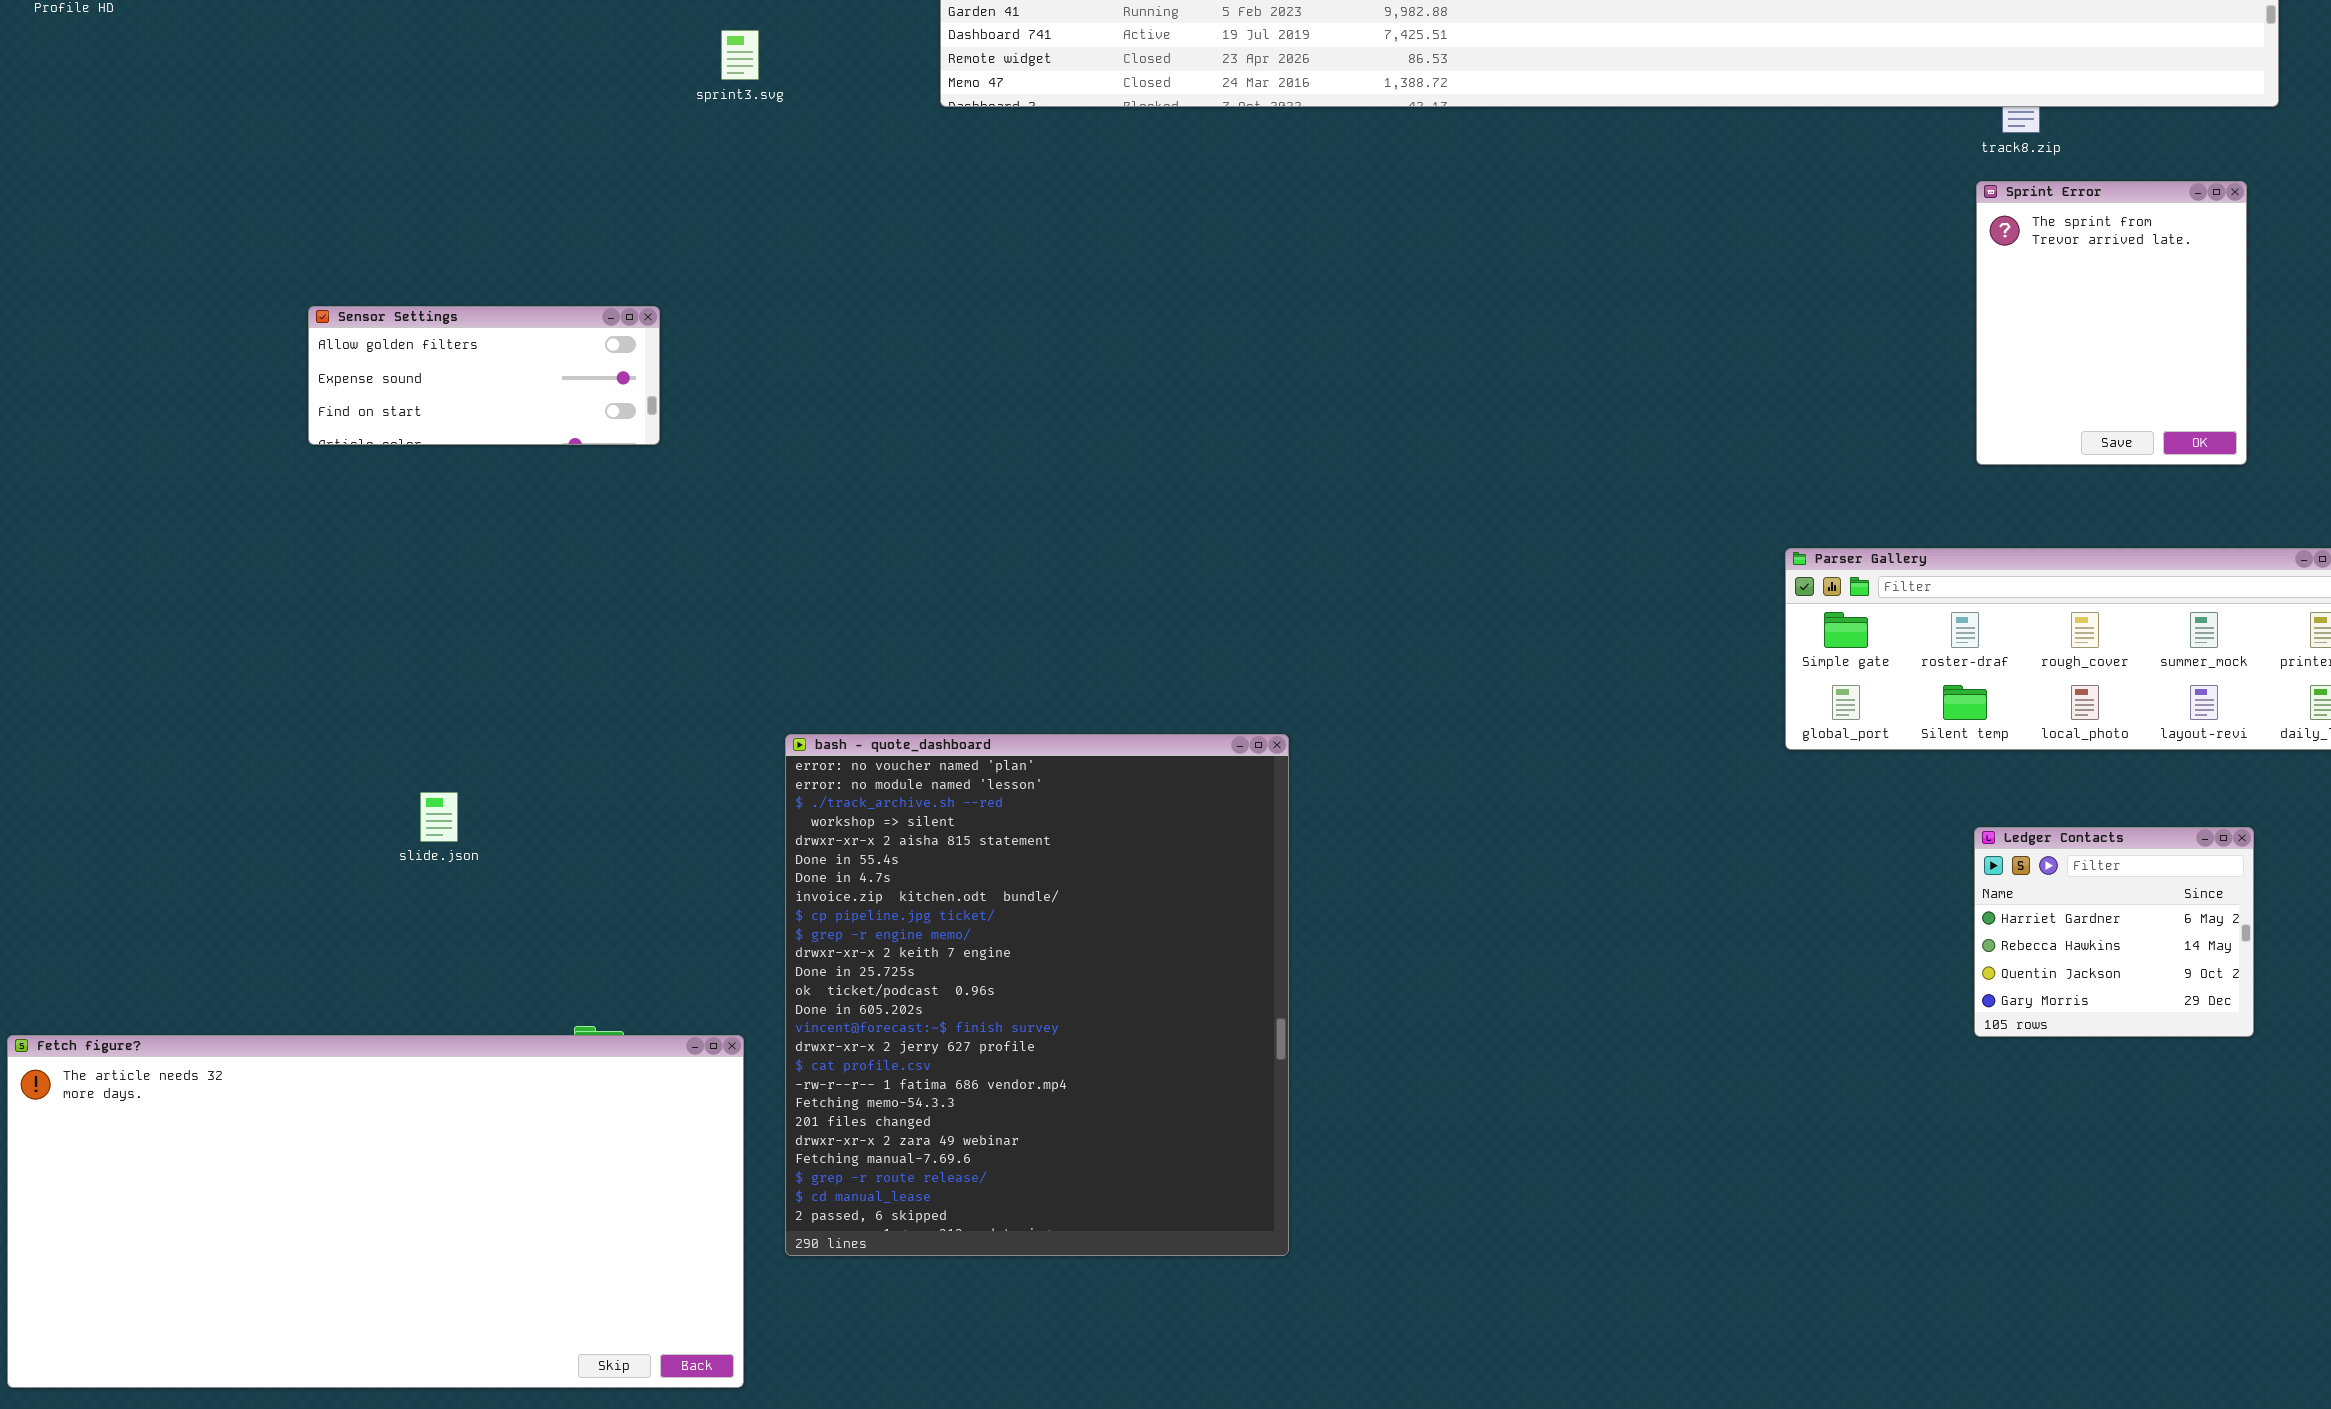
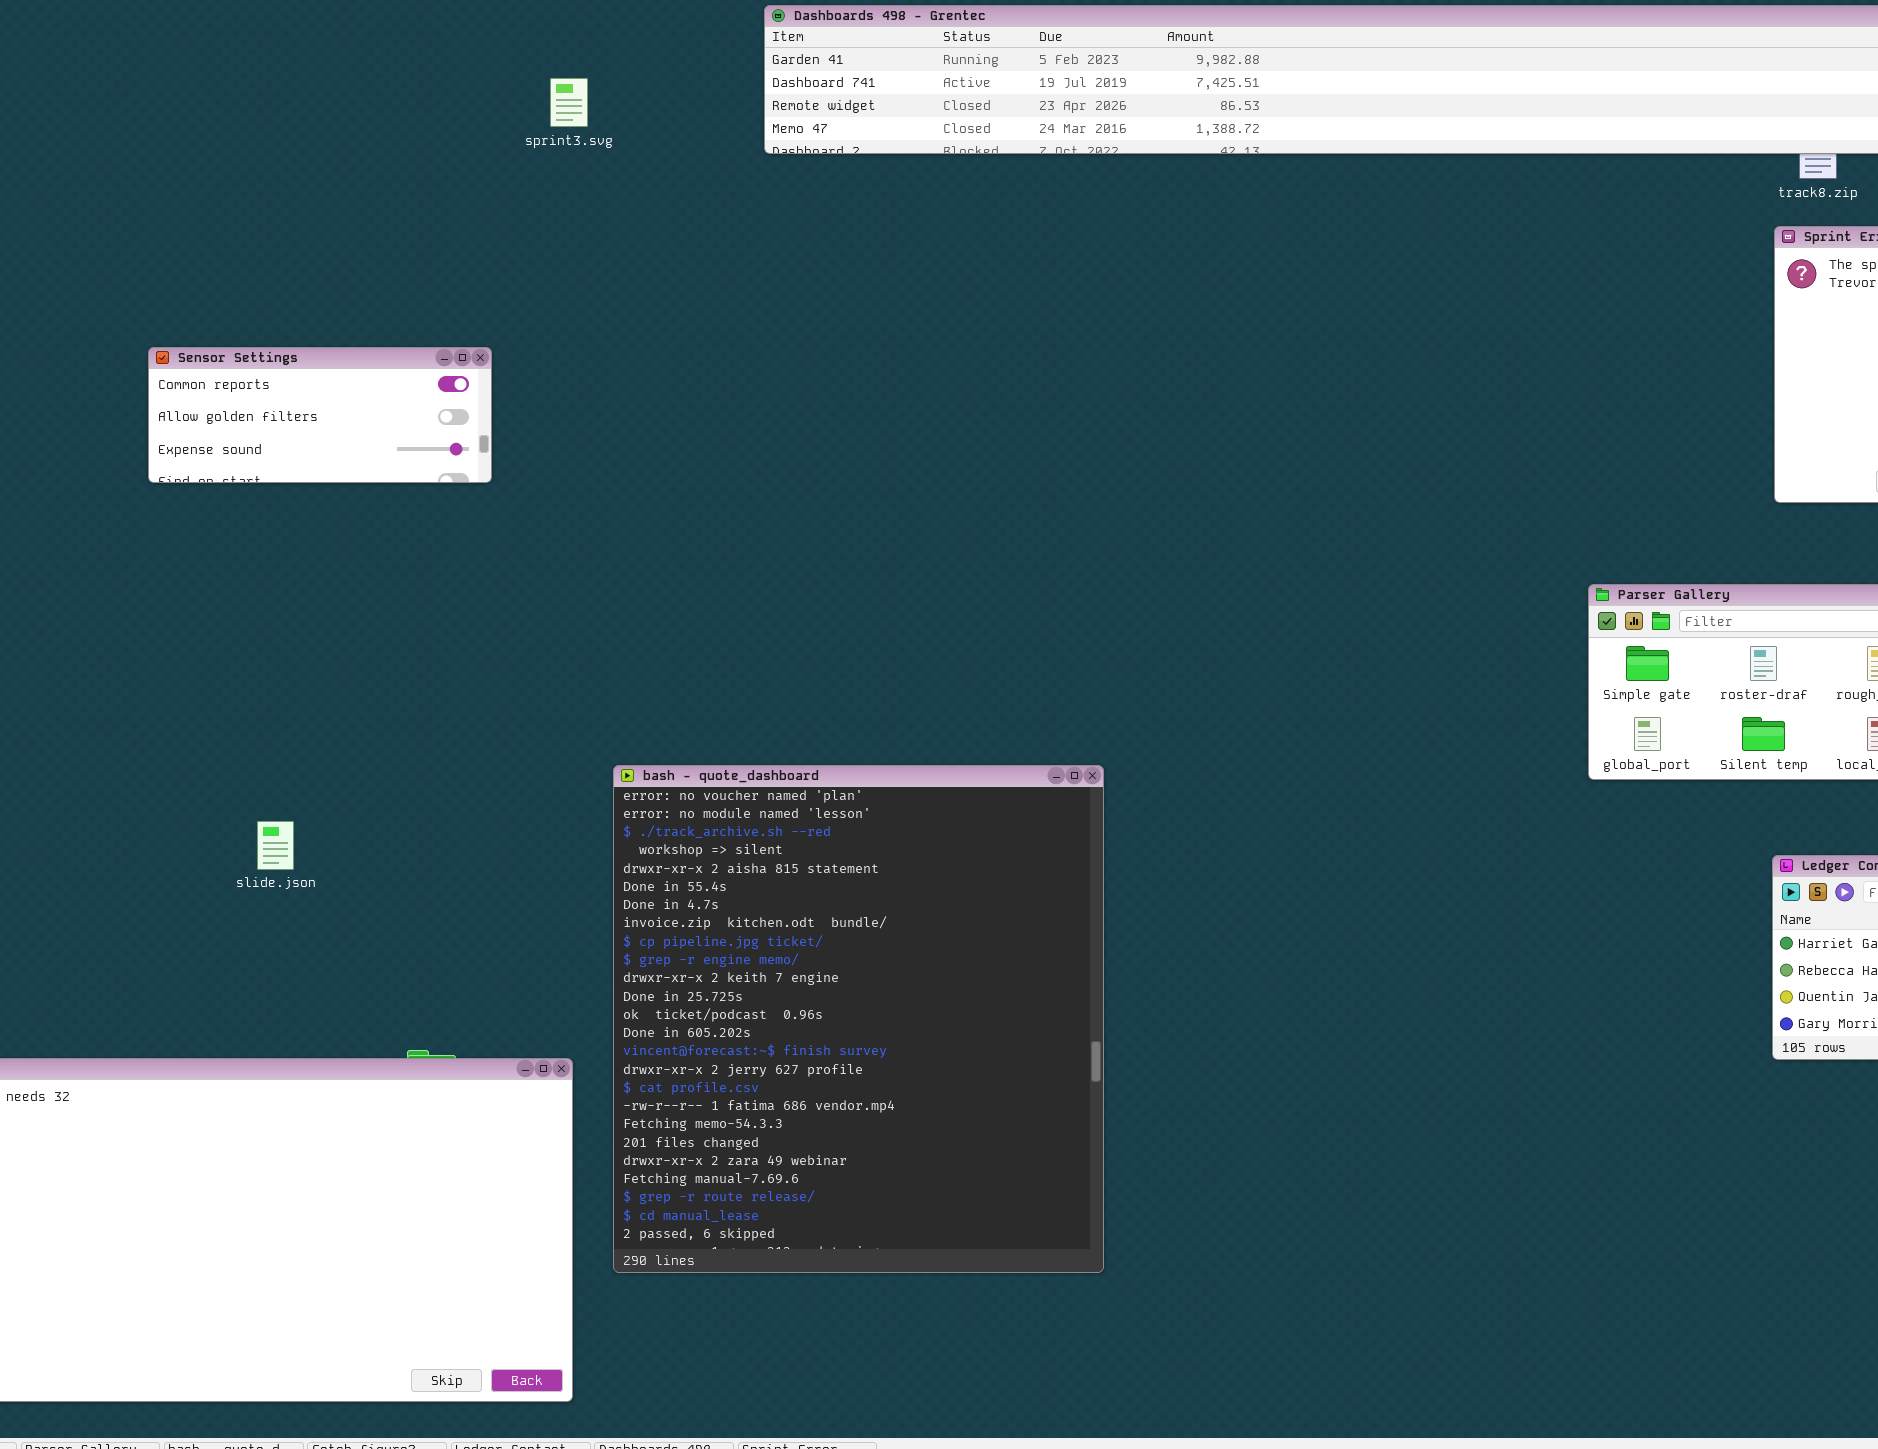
Sensor Settings: [308,306,660,445] -> [148,347,492,483], scrolled up 1 row

